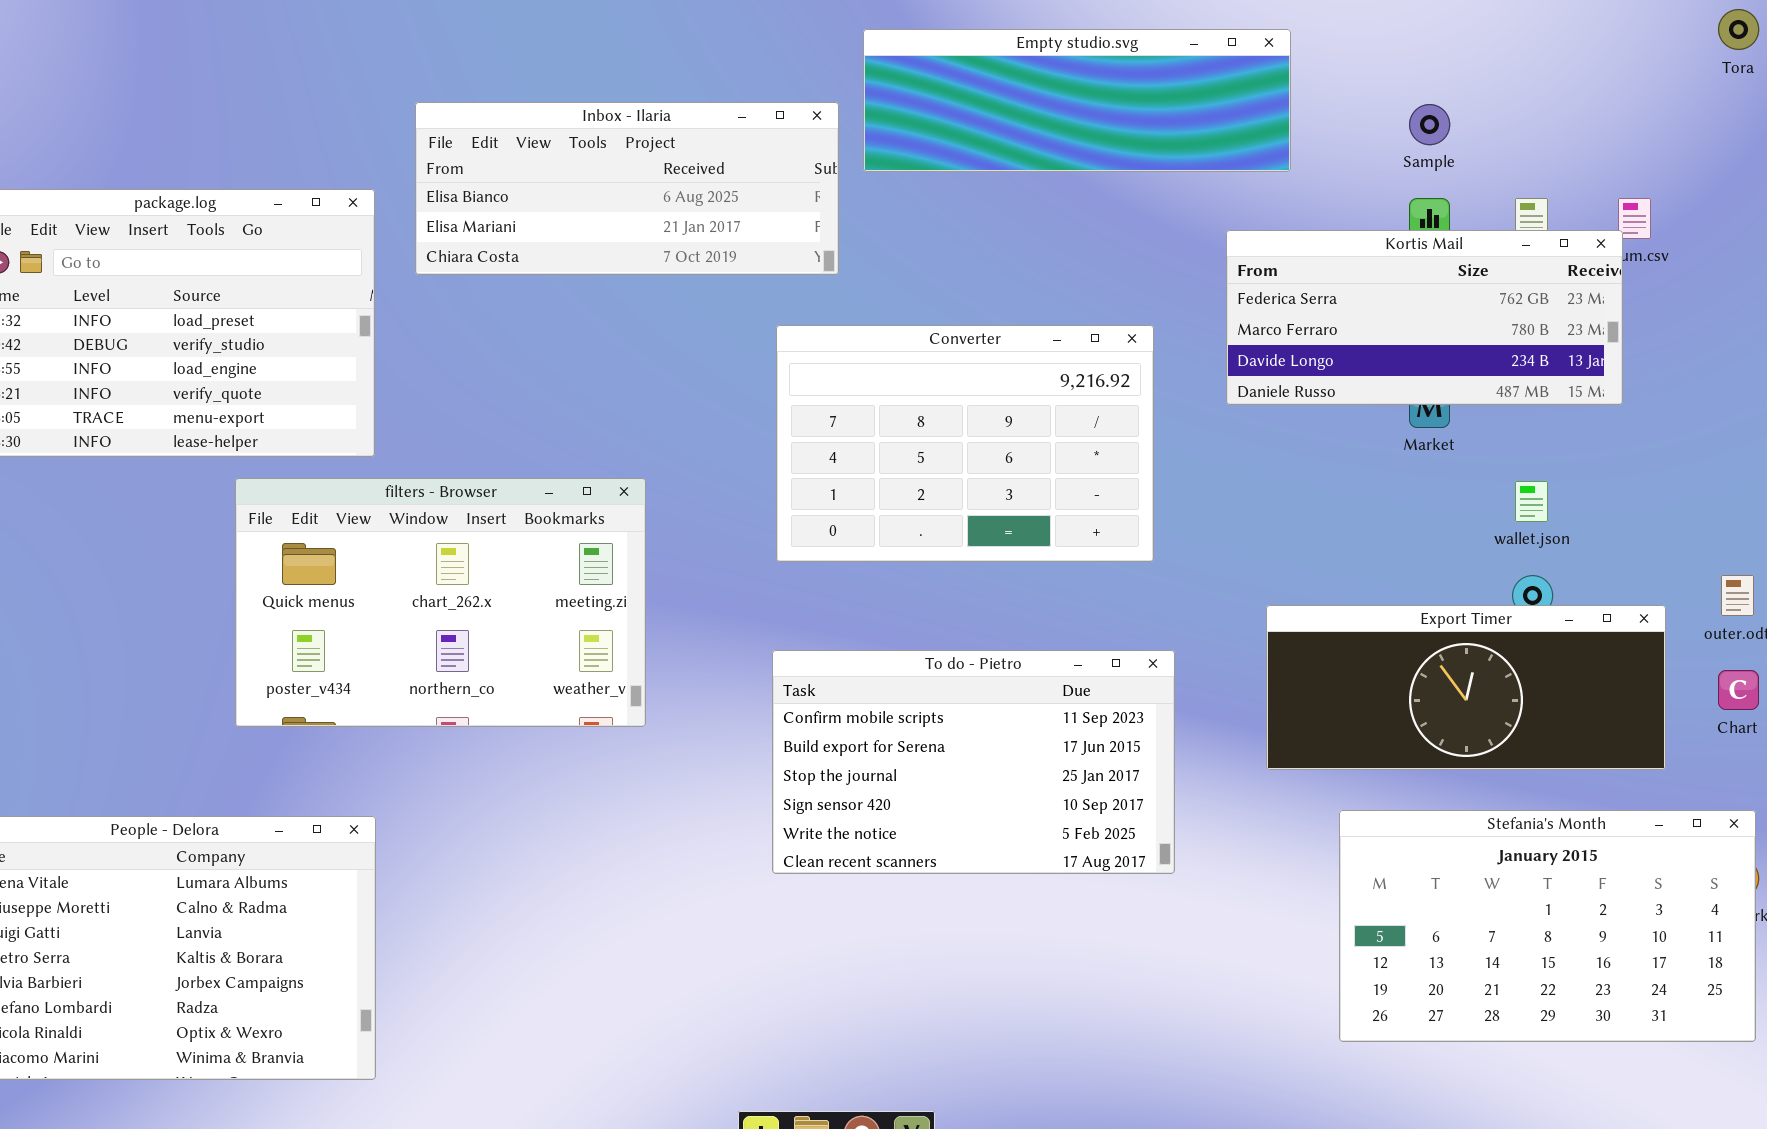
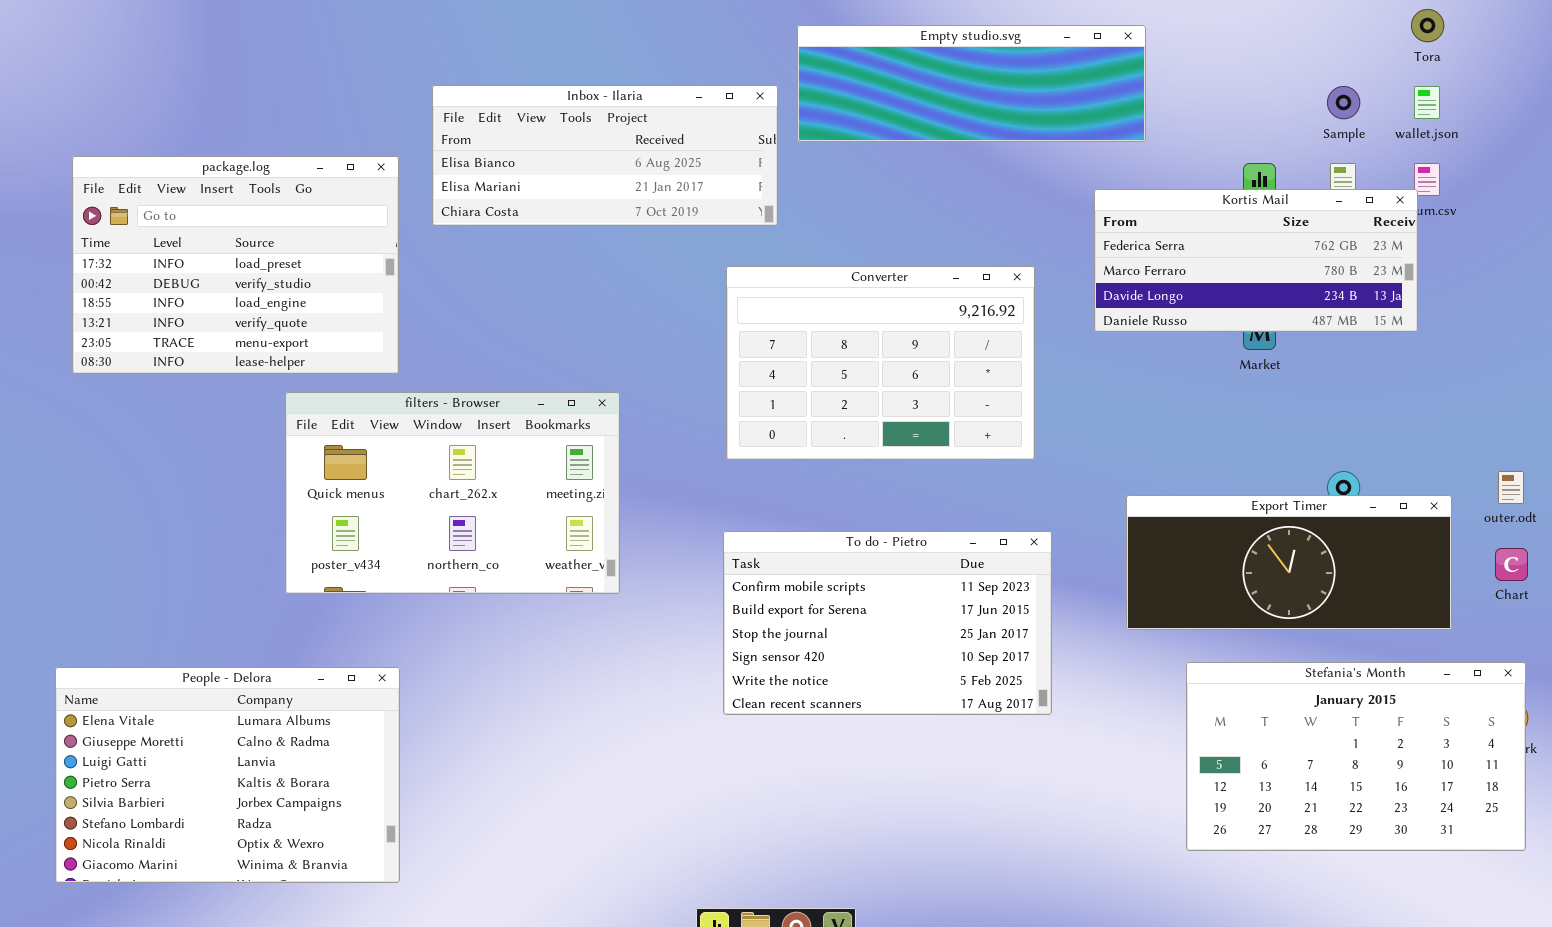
Tora: [1718,9,1759,50] -> [1411,9,1444,42], moved
Sample: [1409,104,1450,145] -> [1327,86,1360,119], moved
wallet.json: [1515,481,1548,522] -> [1414,86,1440,119], moved

